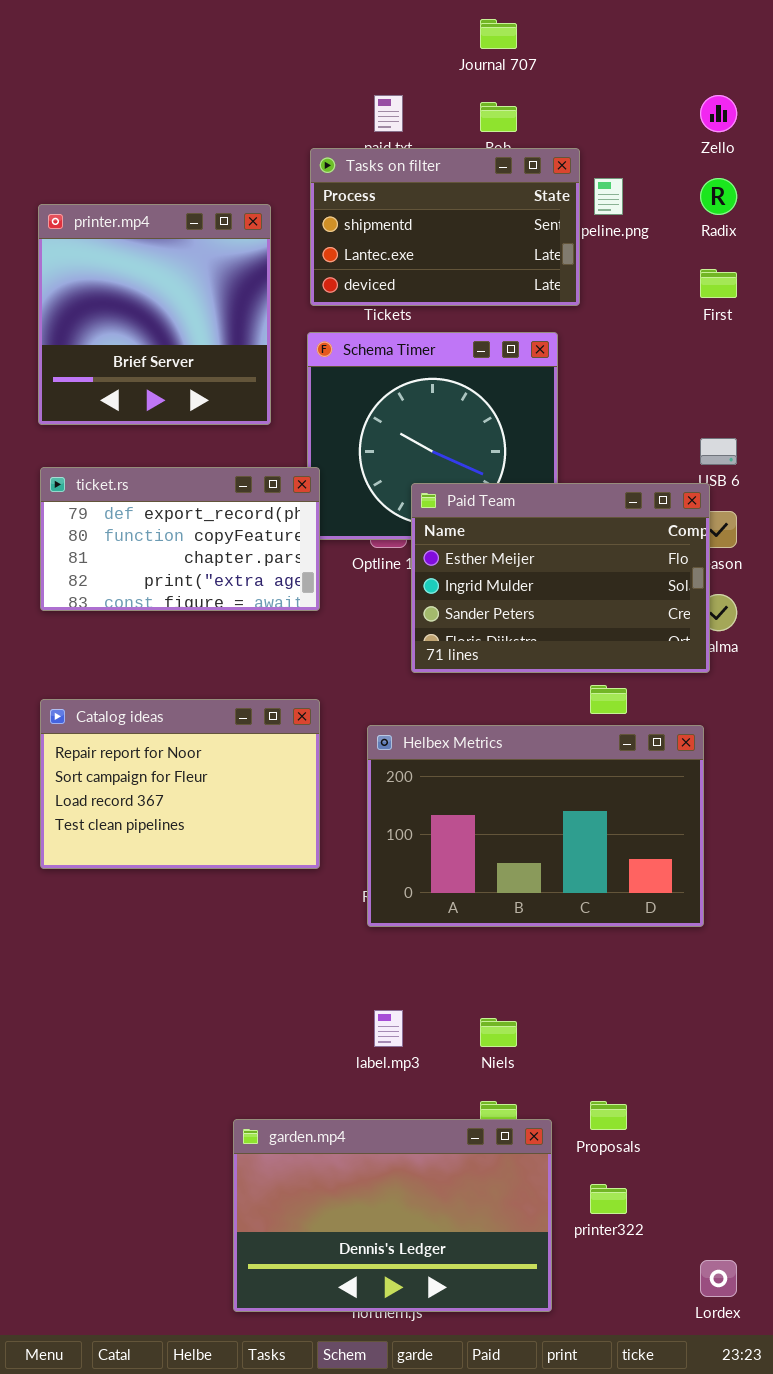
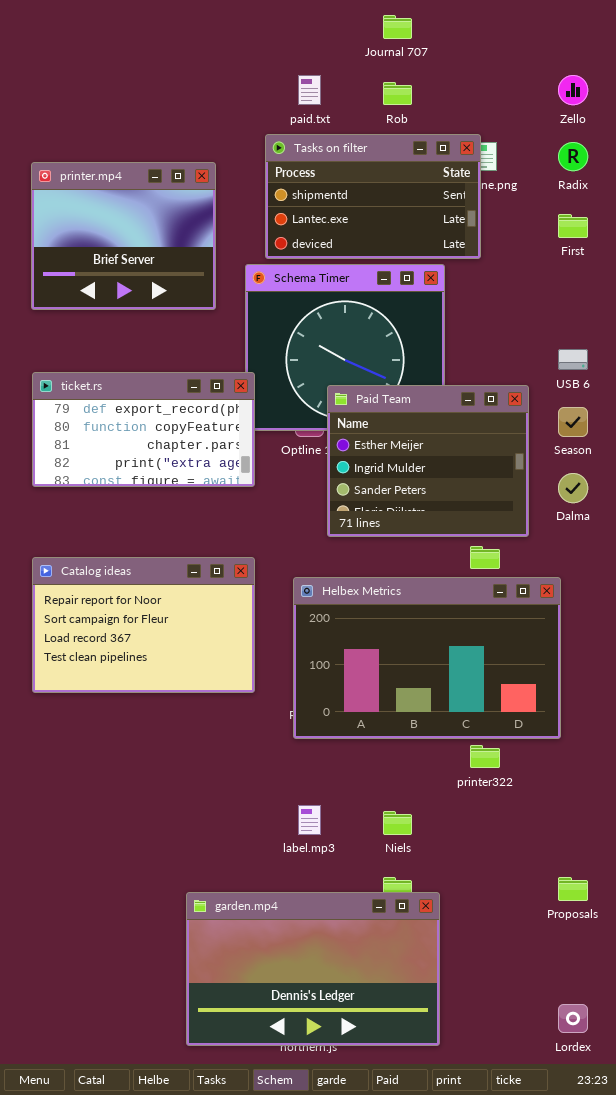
Tasks on filter: [310,148,580,306] -> [265,134,481,259], moved
printer.mp4: [38,204,271,425] -> [31,162,216,310], resized
Paid Team: [411,483,710,673] -> [327,385,529,537], resized
Proposals: [590,1101,627,1130] -> [558,877,588,901], moved
printer322: [590,1184,627,1214] -> [470,745,500,768], moved

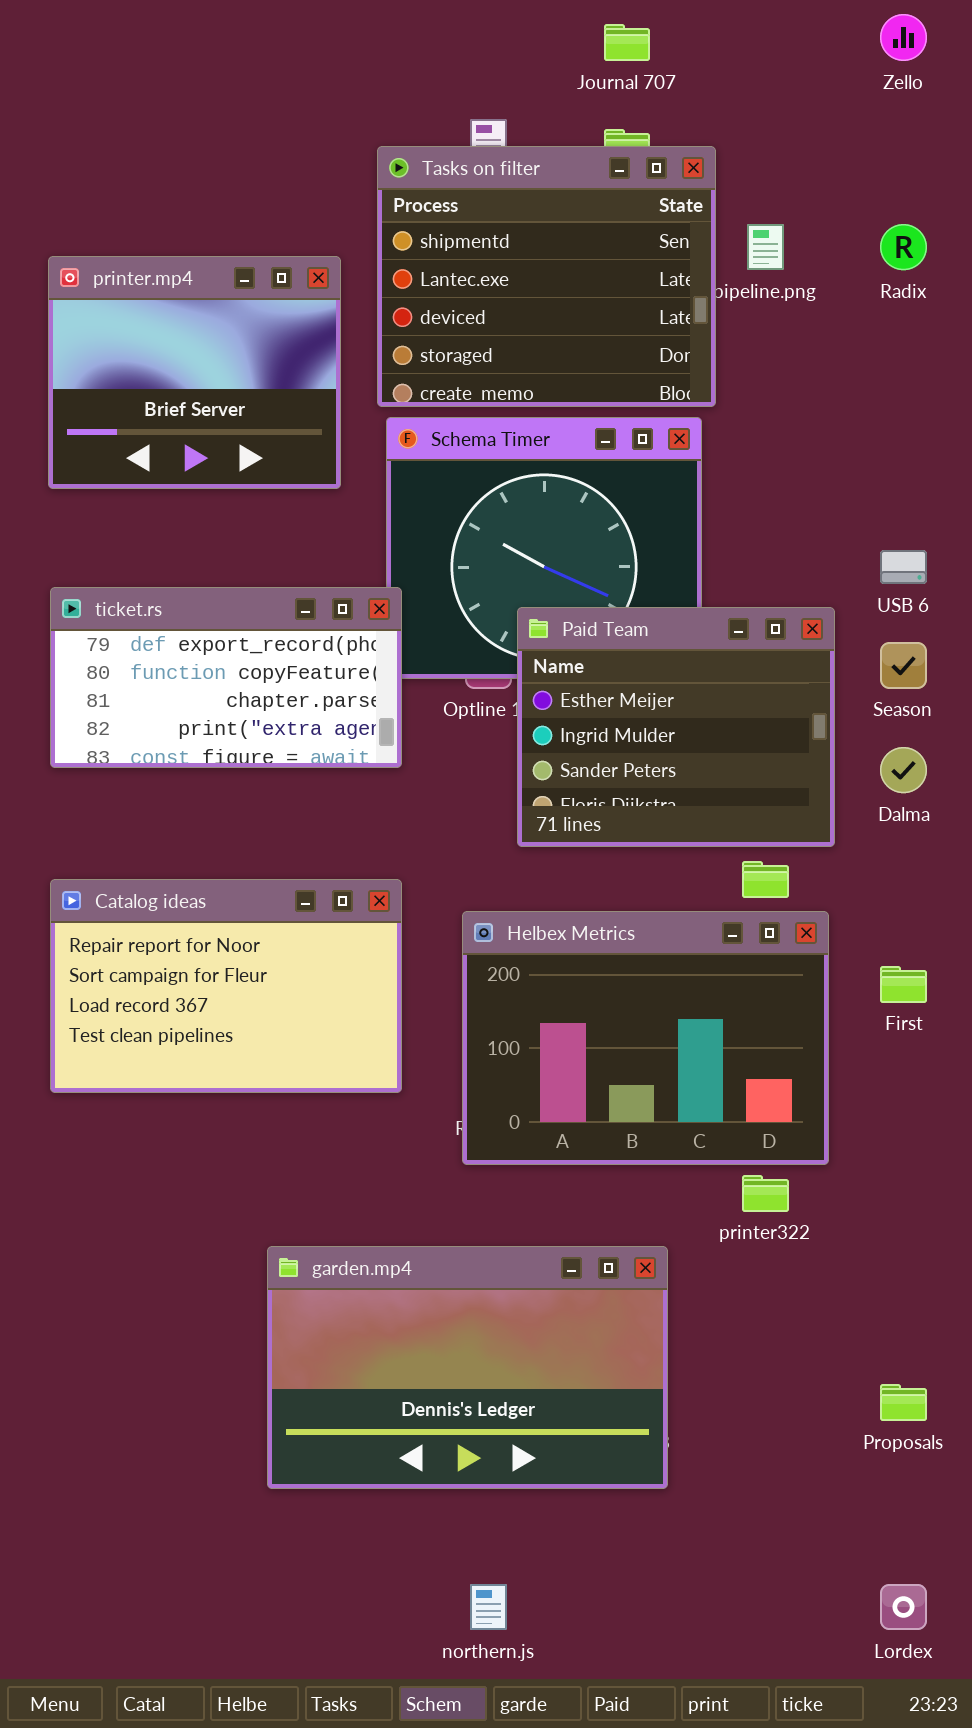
Zello: [558,75,588,105] -> [880,14,927,61], moved
Tasks on filter: [265,134,481,259] -> [377,146,716,407], moved, resized
First: [558,214,588,238] -> [880,966,927,1003], moved
Helbex Metrics: [293,577,561,739] -> [462,911,829,1165], resized
garden.mp4: [186,892,440,1046] -> [267,1246,668,1489], moved

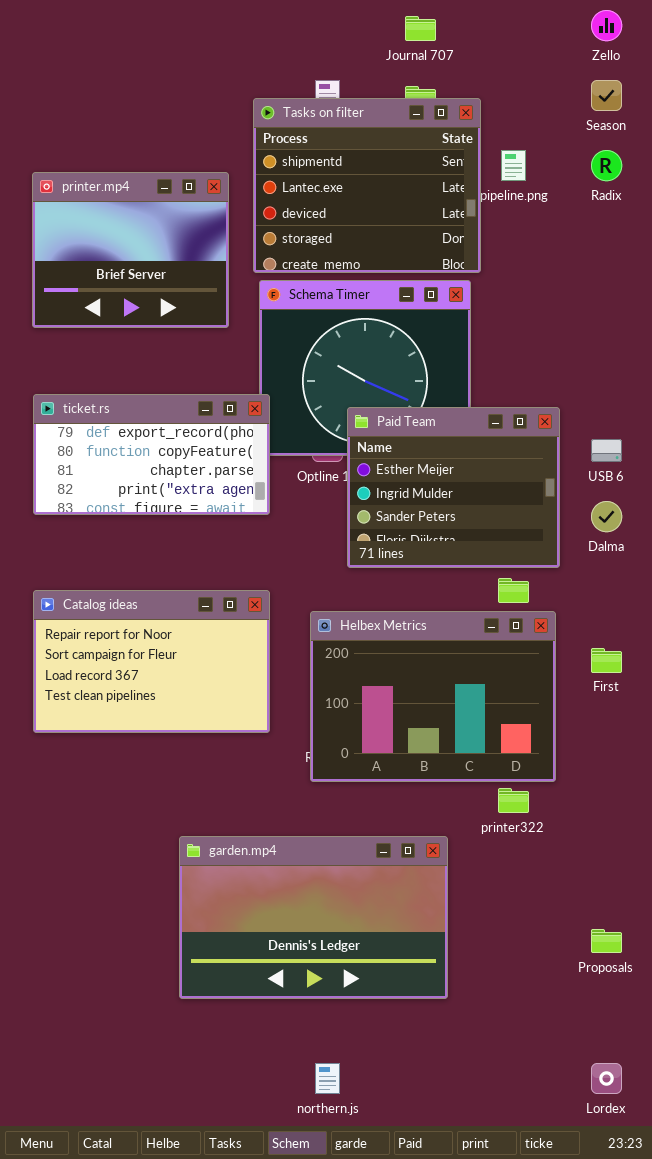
USB 6: [880,550,927,584] -> [591,439,622,462], moved
Season: [880,642,927,689] -> [591,80,622,111], moved

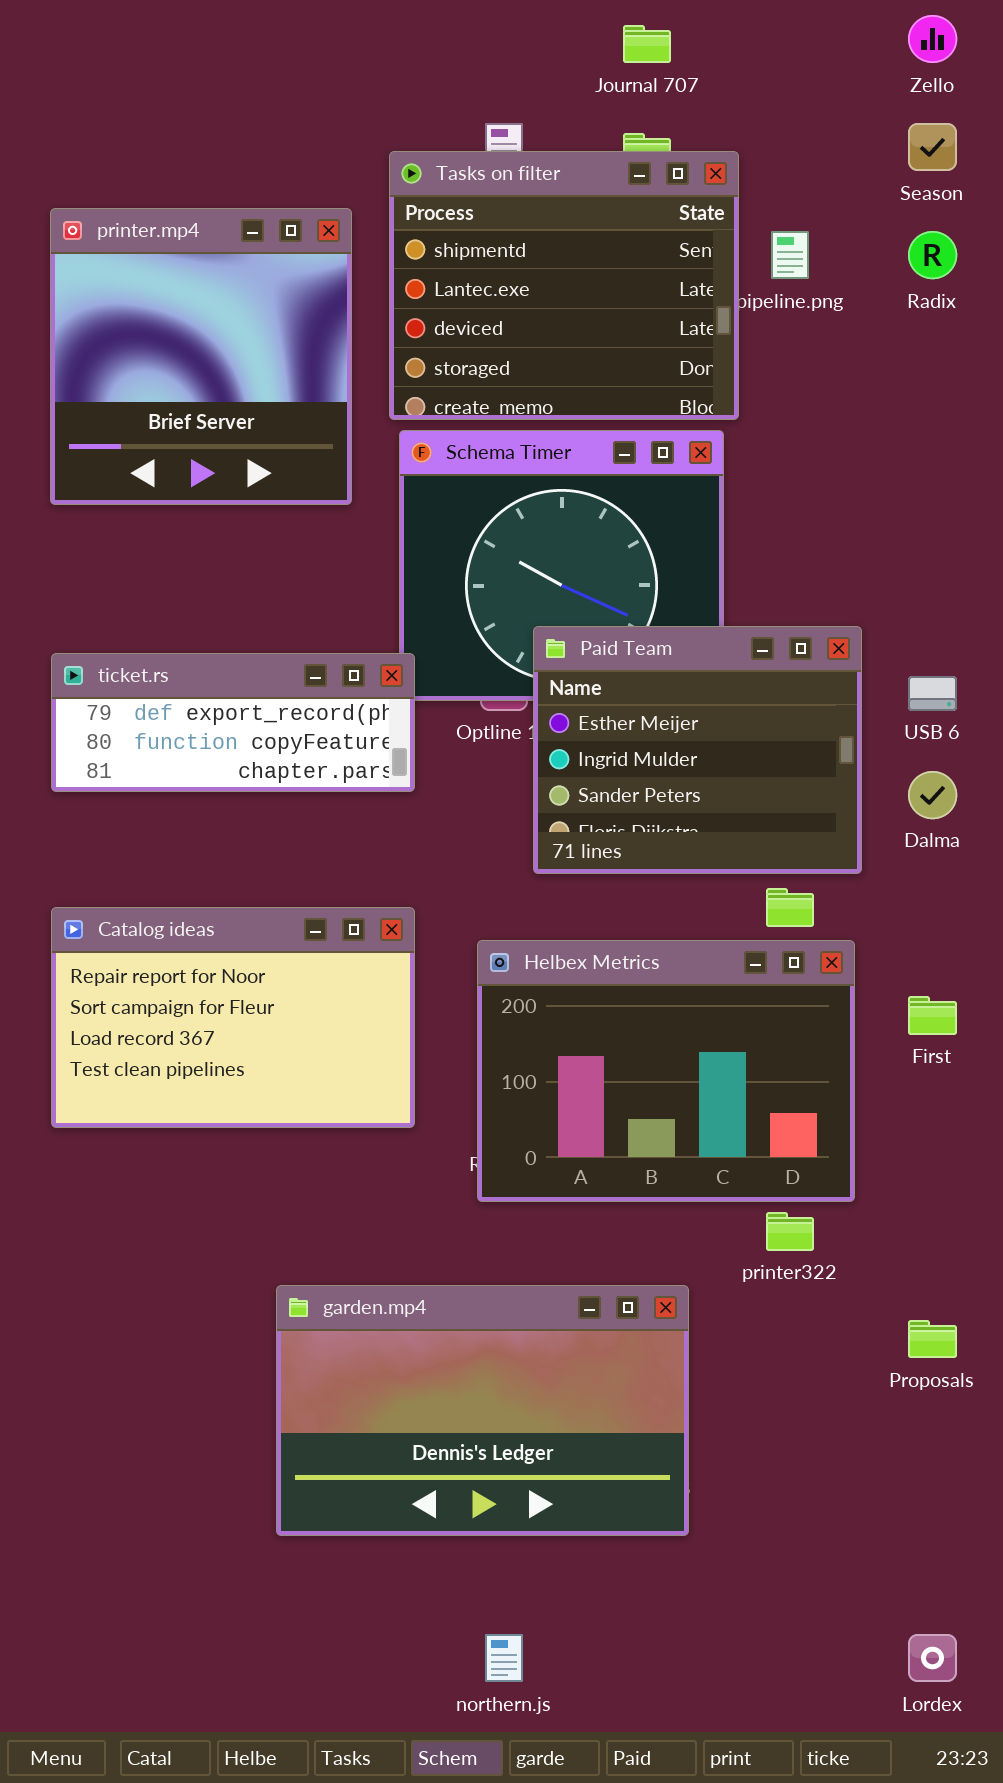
printer.mp4: [32,172,229,328] -> [50,208,352,505], resized
ticket.rs: [33,394,270,515] -> [51,653,415,792], resized
Proposals: [591,929,622,953] -> [908,1320,957,1358], moved

